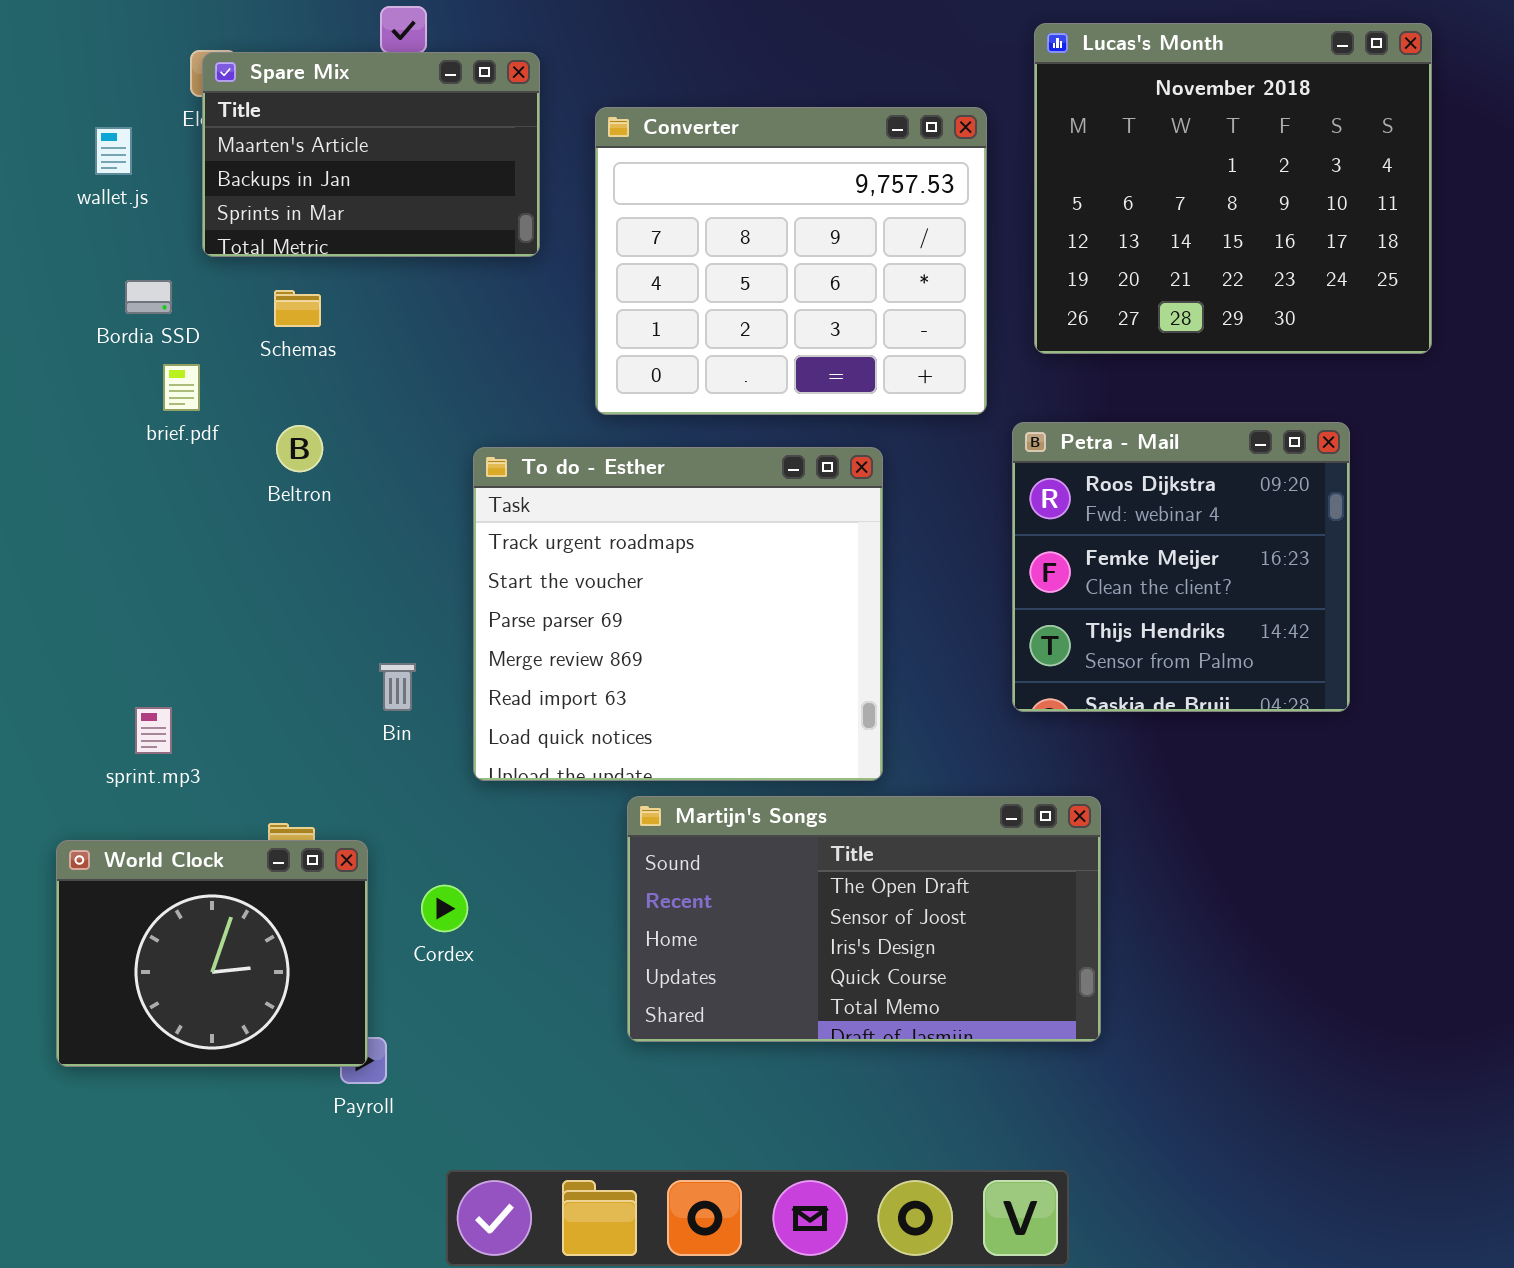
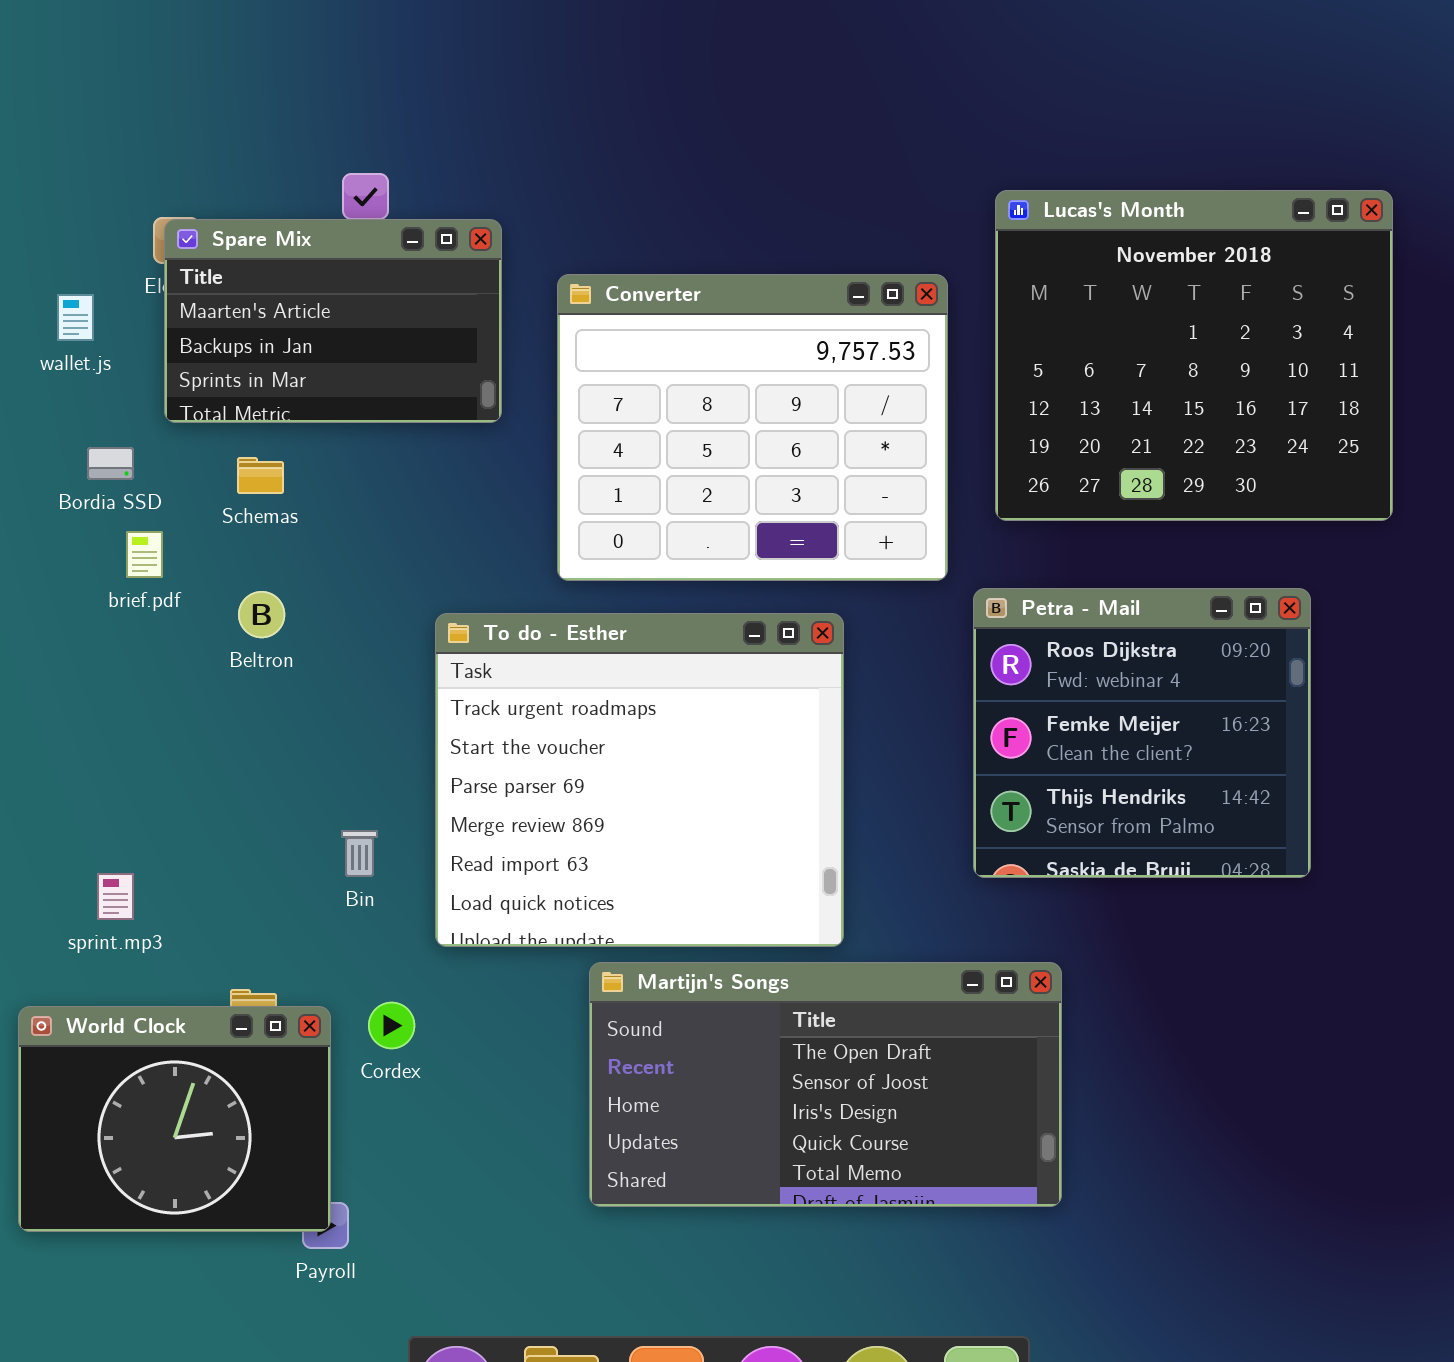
Cordex: [421,885,468,932] -> [368,1002,415,1049], moved

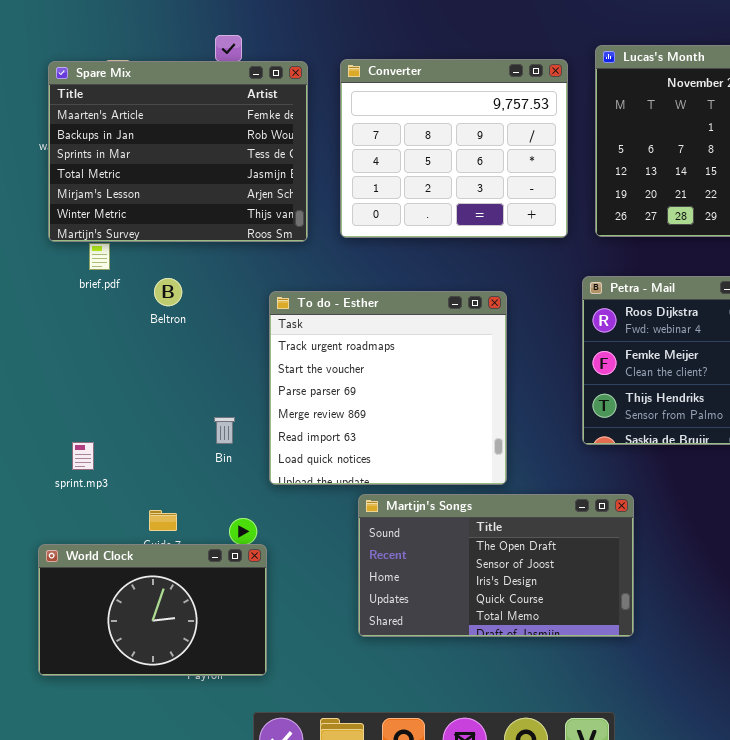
Spare Mix: [164,219,502,423] -> [48,61,308,242], resized
Converter: [557,274,948,581] -> [340,59,568,238], moved
World Clock: [18,1006,331,1232] -> [38,544,267,676], moved, resized

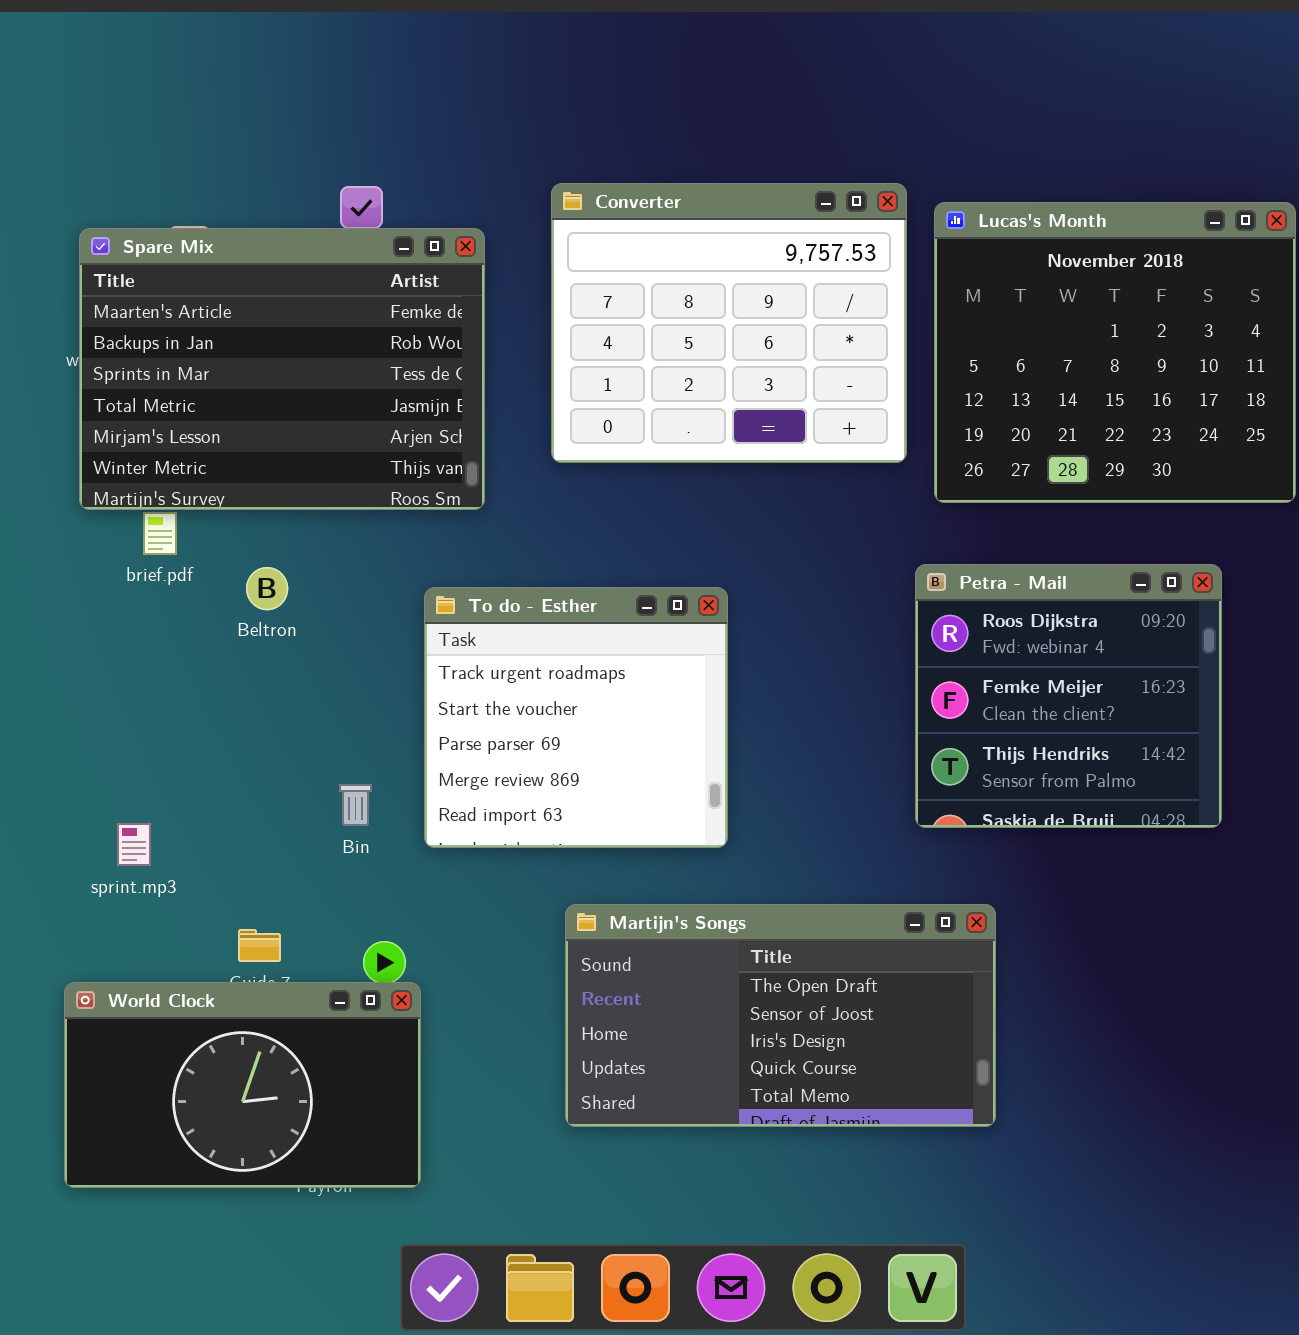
Converter: [340,59,568,238] -> [551,183,907,463], moved
To do - Esther: [269,291,507,485] -> [424,587,728,848], resized

